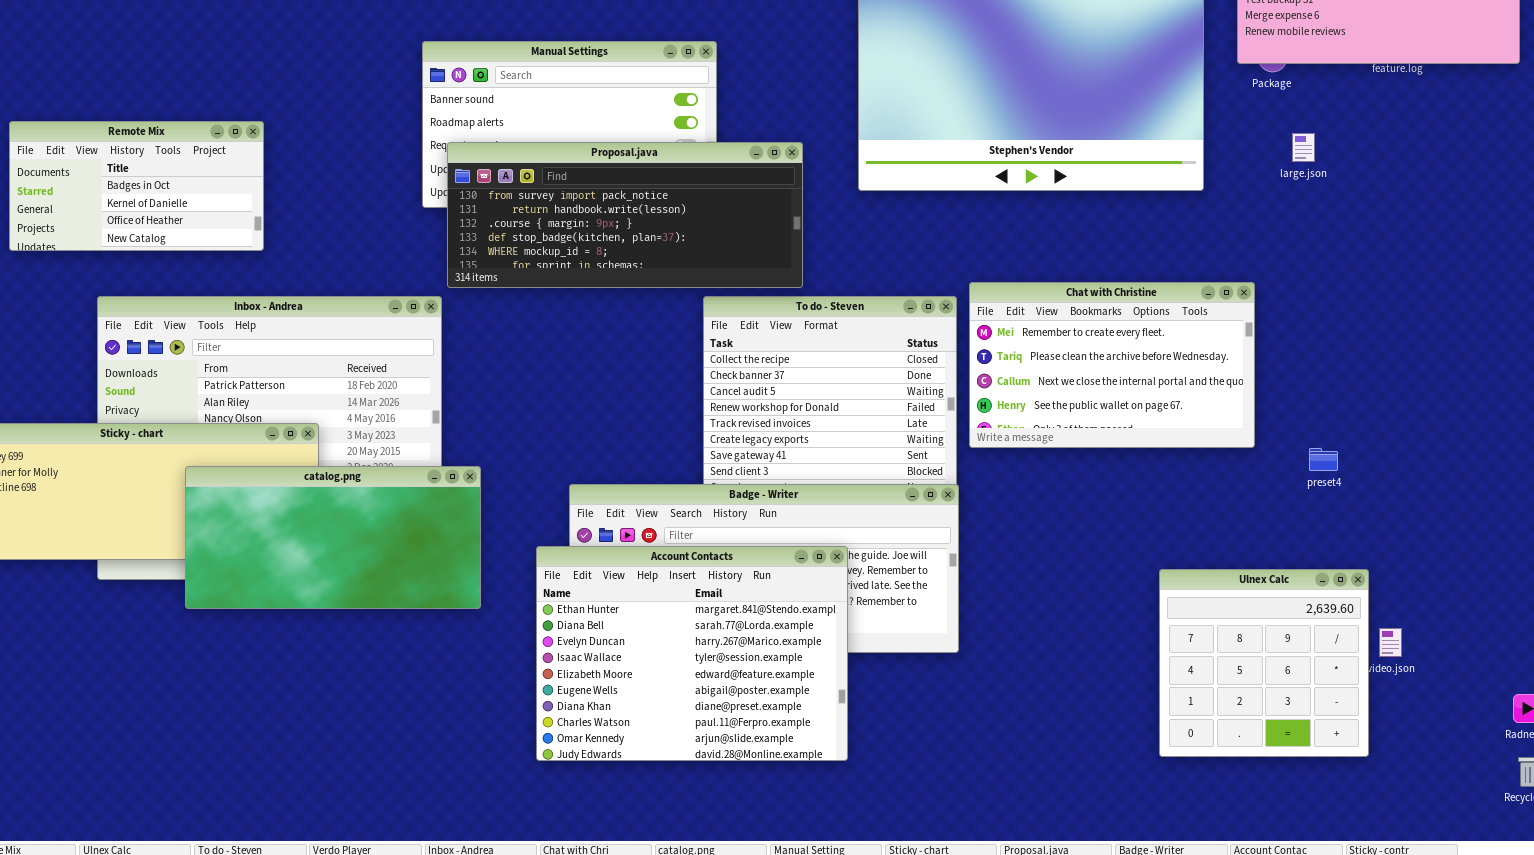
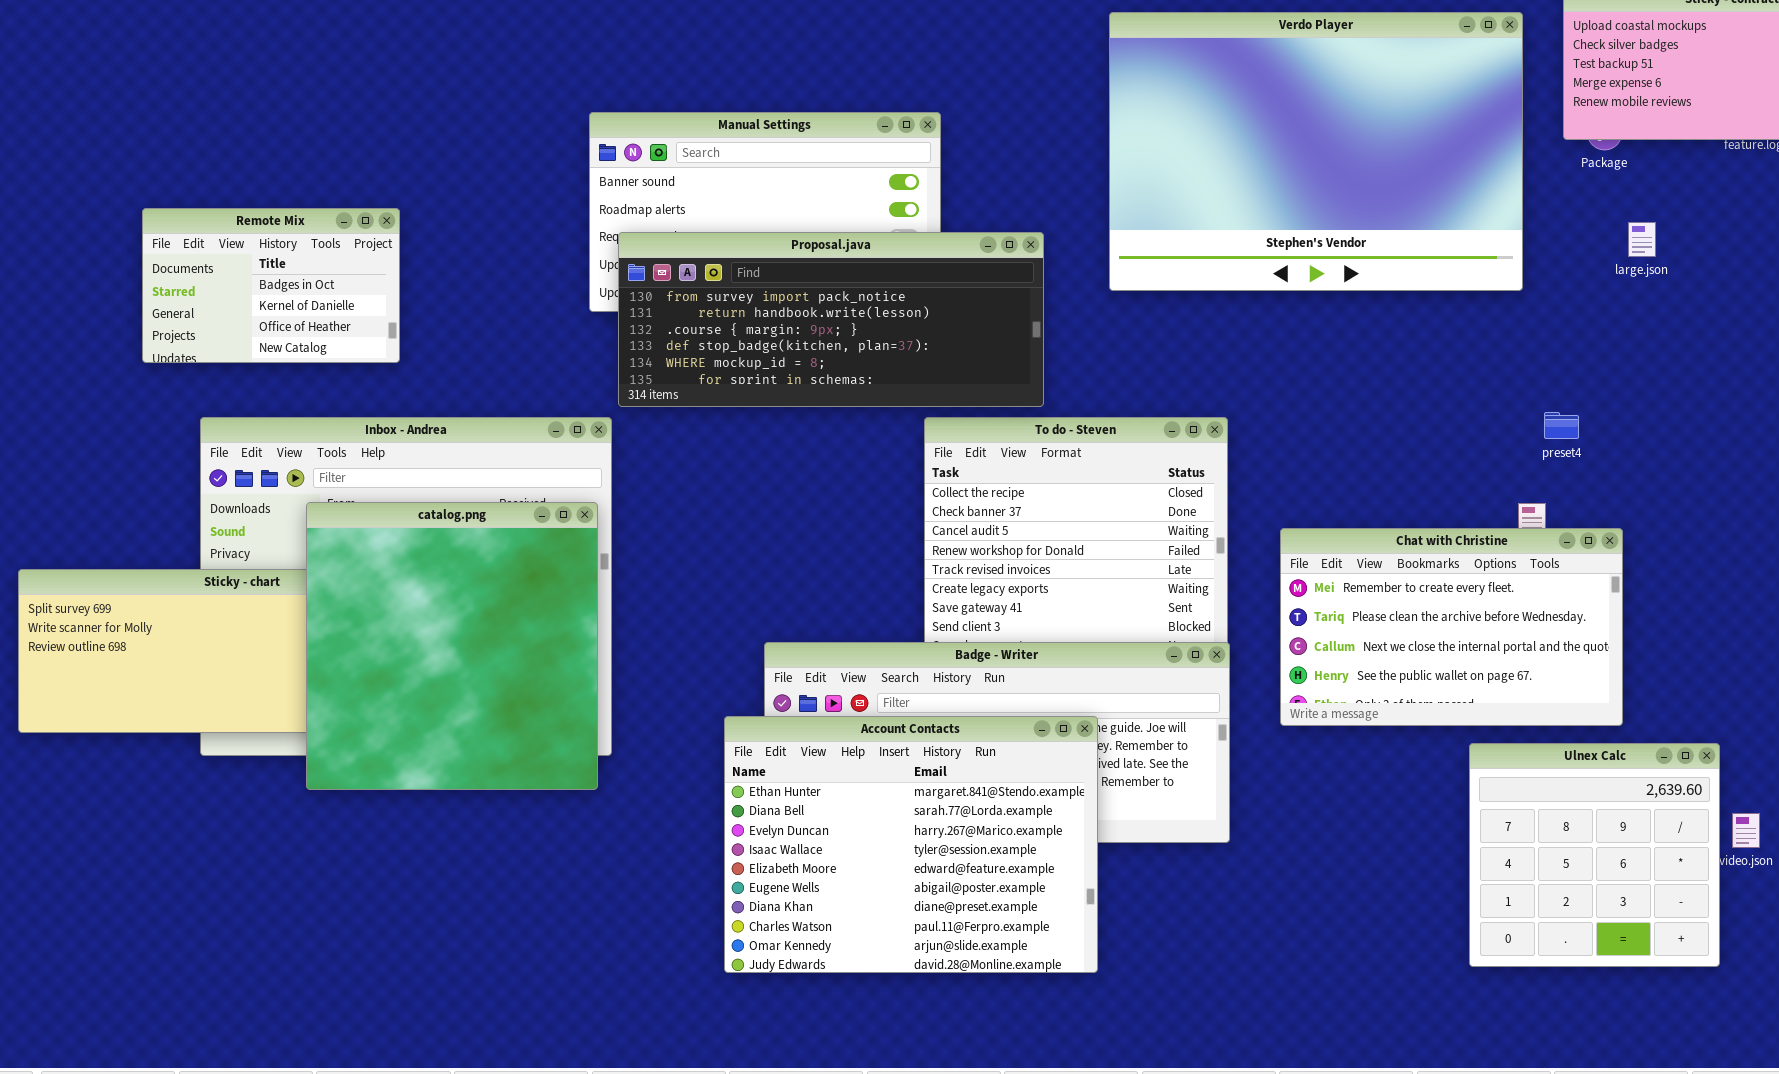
Remote Mix: [9,121,264,251] -> [142,208,400,363], resized
Chat with Christine: [969,282,1255,448] -> [1280,528,1623,726], moved
preset4: [1309,448,1338,471] -> [1544,412,1579,439], moved
catalog.png: [185,466,481,609] -> [306,502,598,790], resized

